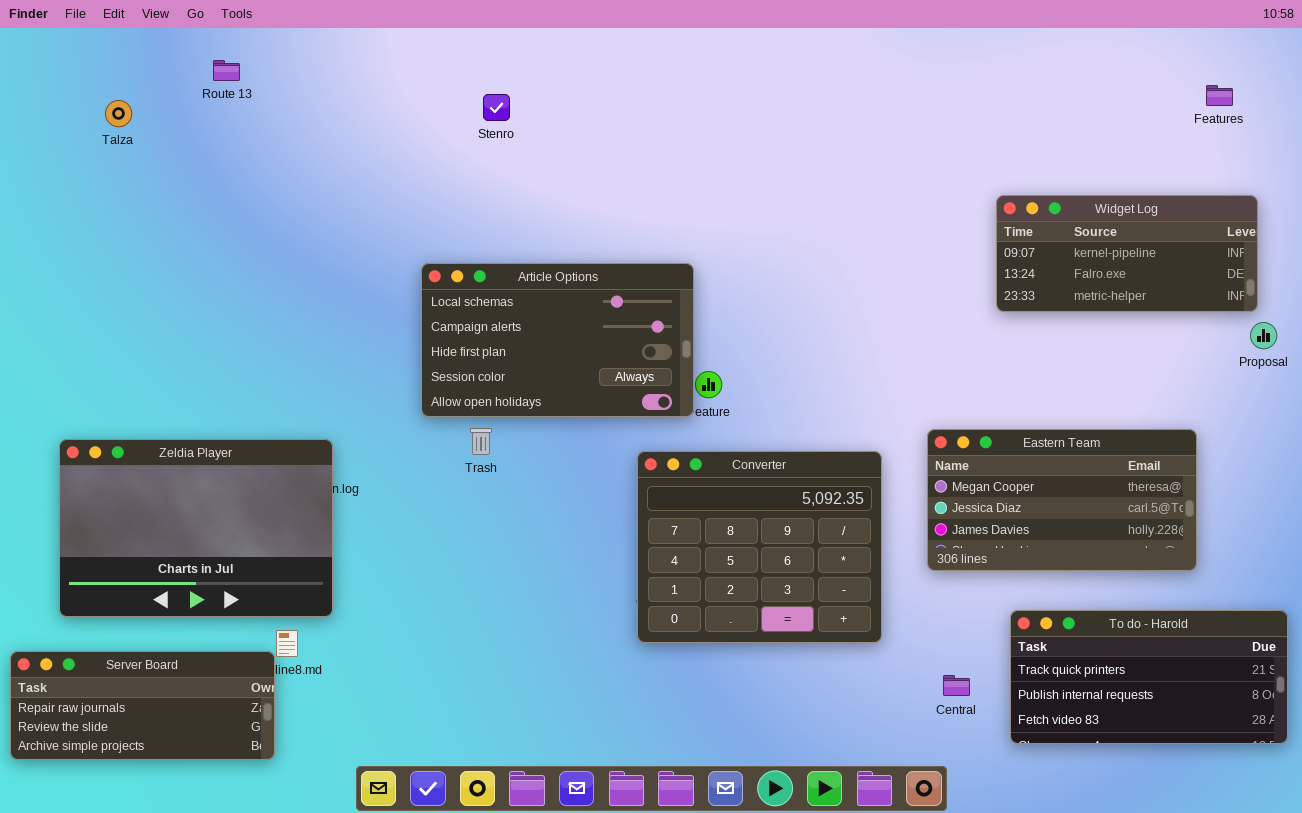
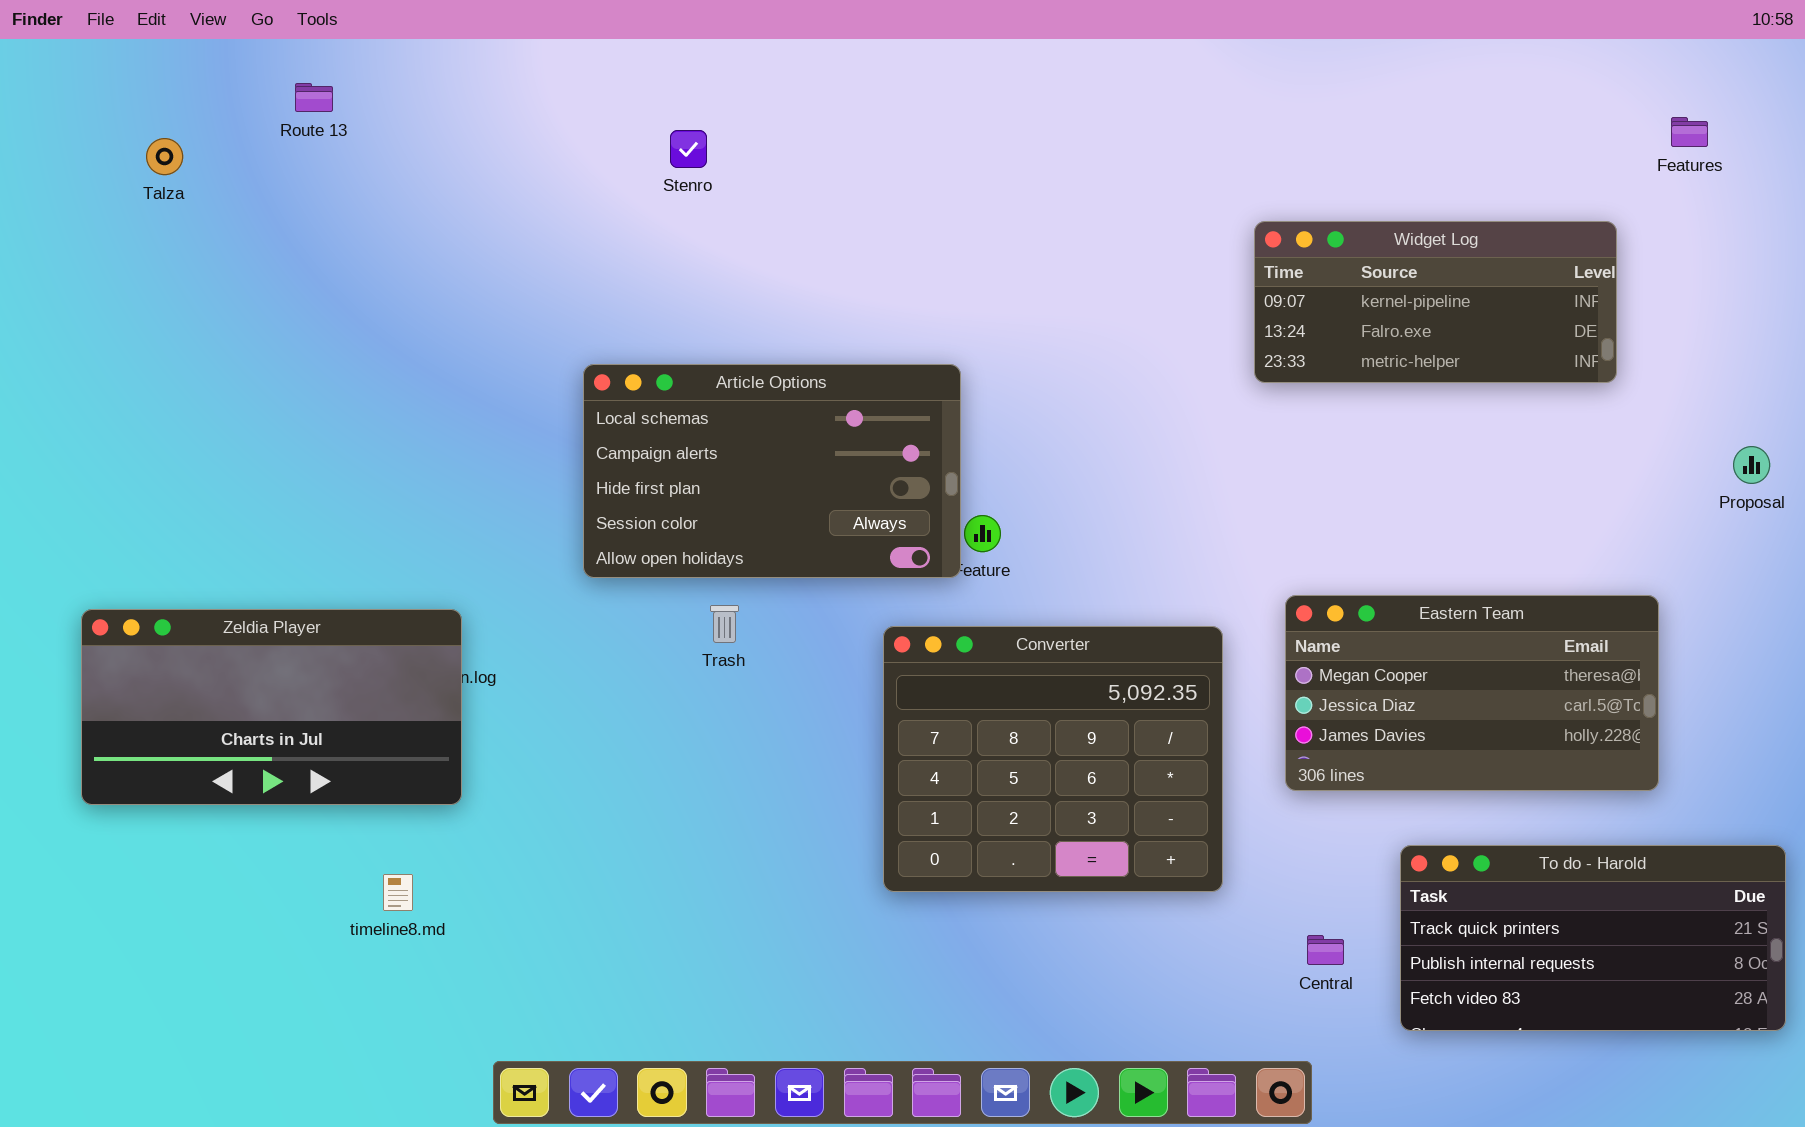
Widget Log: [996,195,1258,312] -> [1254,221,1617,383], moved
Trash: [470,428,492,455] -> [710,605,739,643], moved
Zeldia Player: [59,439,333,617] -> [81,609,462,805], resized
Server Board: [10,651,275,760] -> none, closed

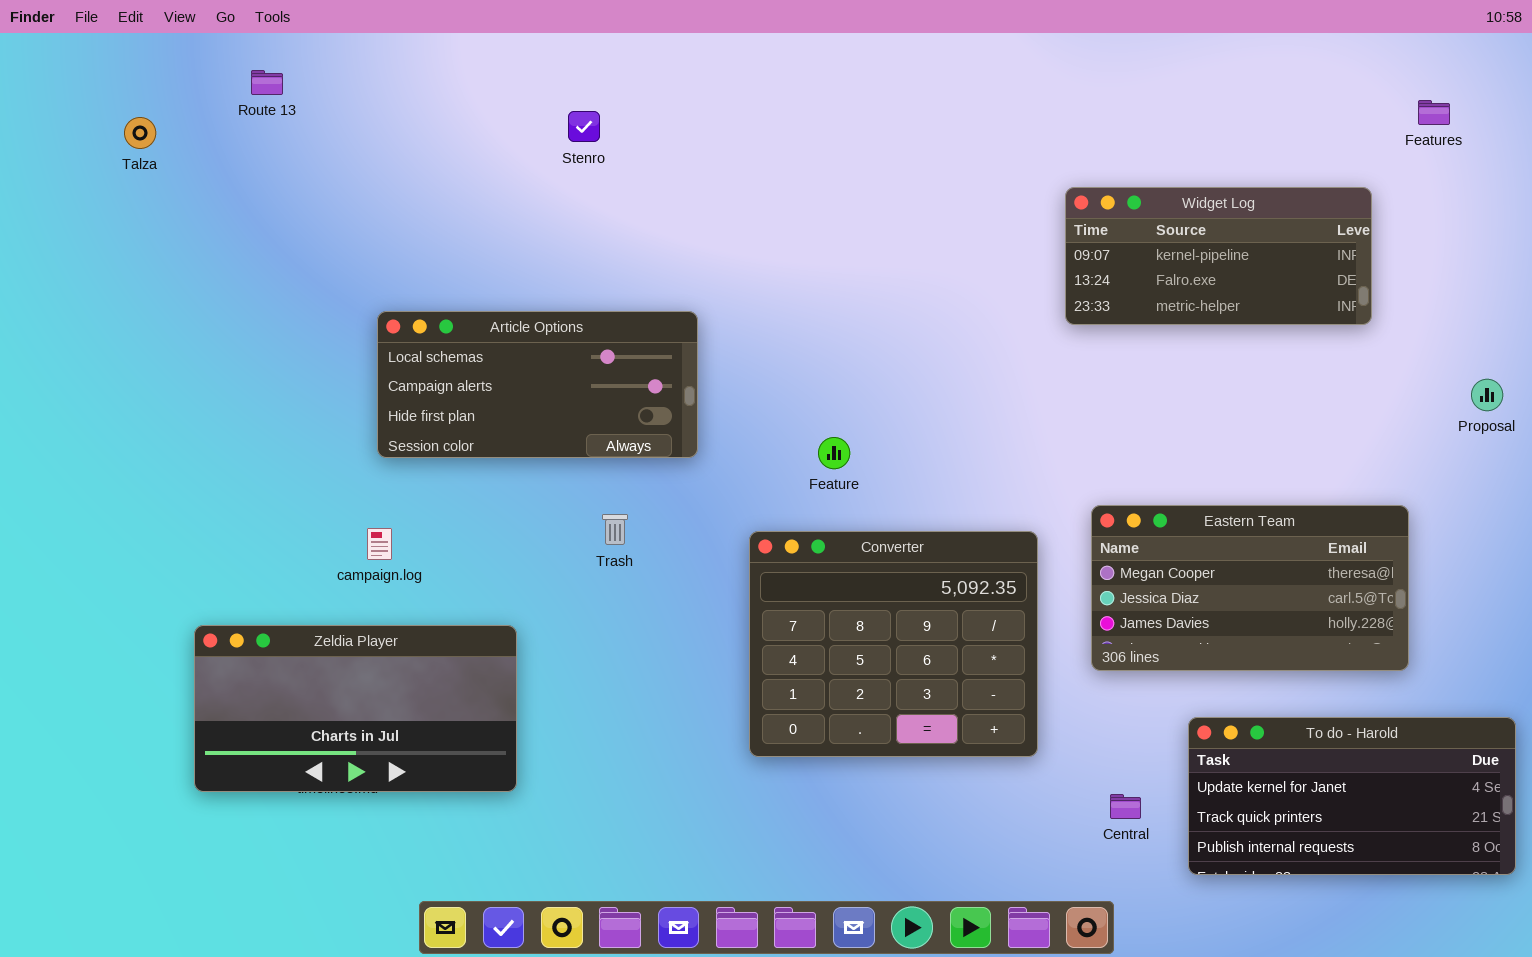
Article Options: [583,364,961,578] -> [377,311,698,458], moved, resized
Zeldia Player: [81,609,462,805] -> [194,625,517,792], moved
To do - Harold: [1400,845,1786,1031] -> [1188,717,1516,875], scrolled up 1 row

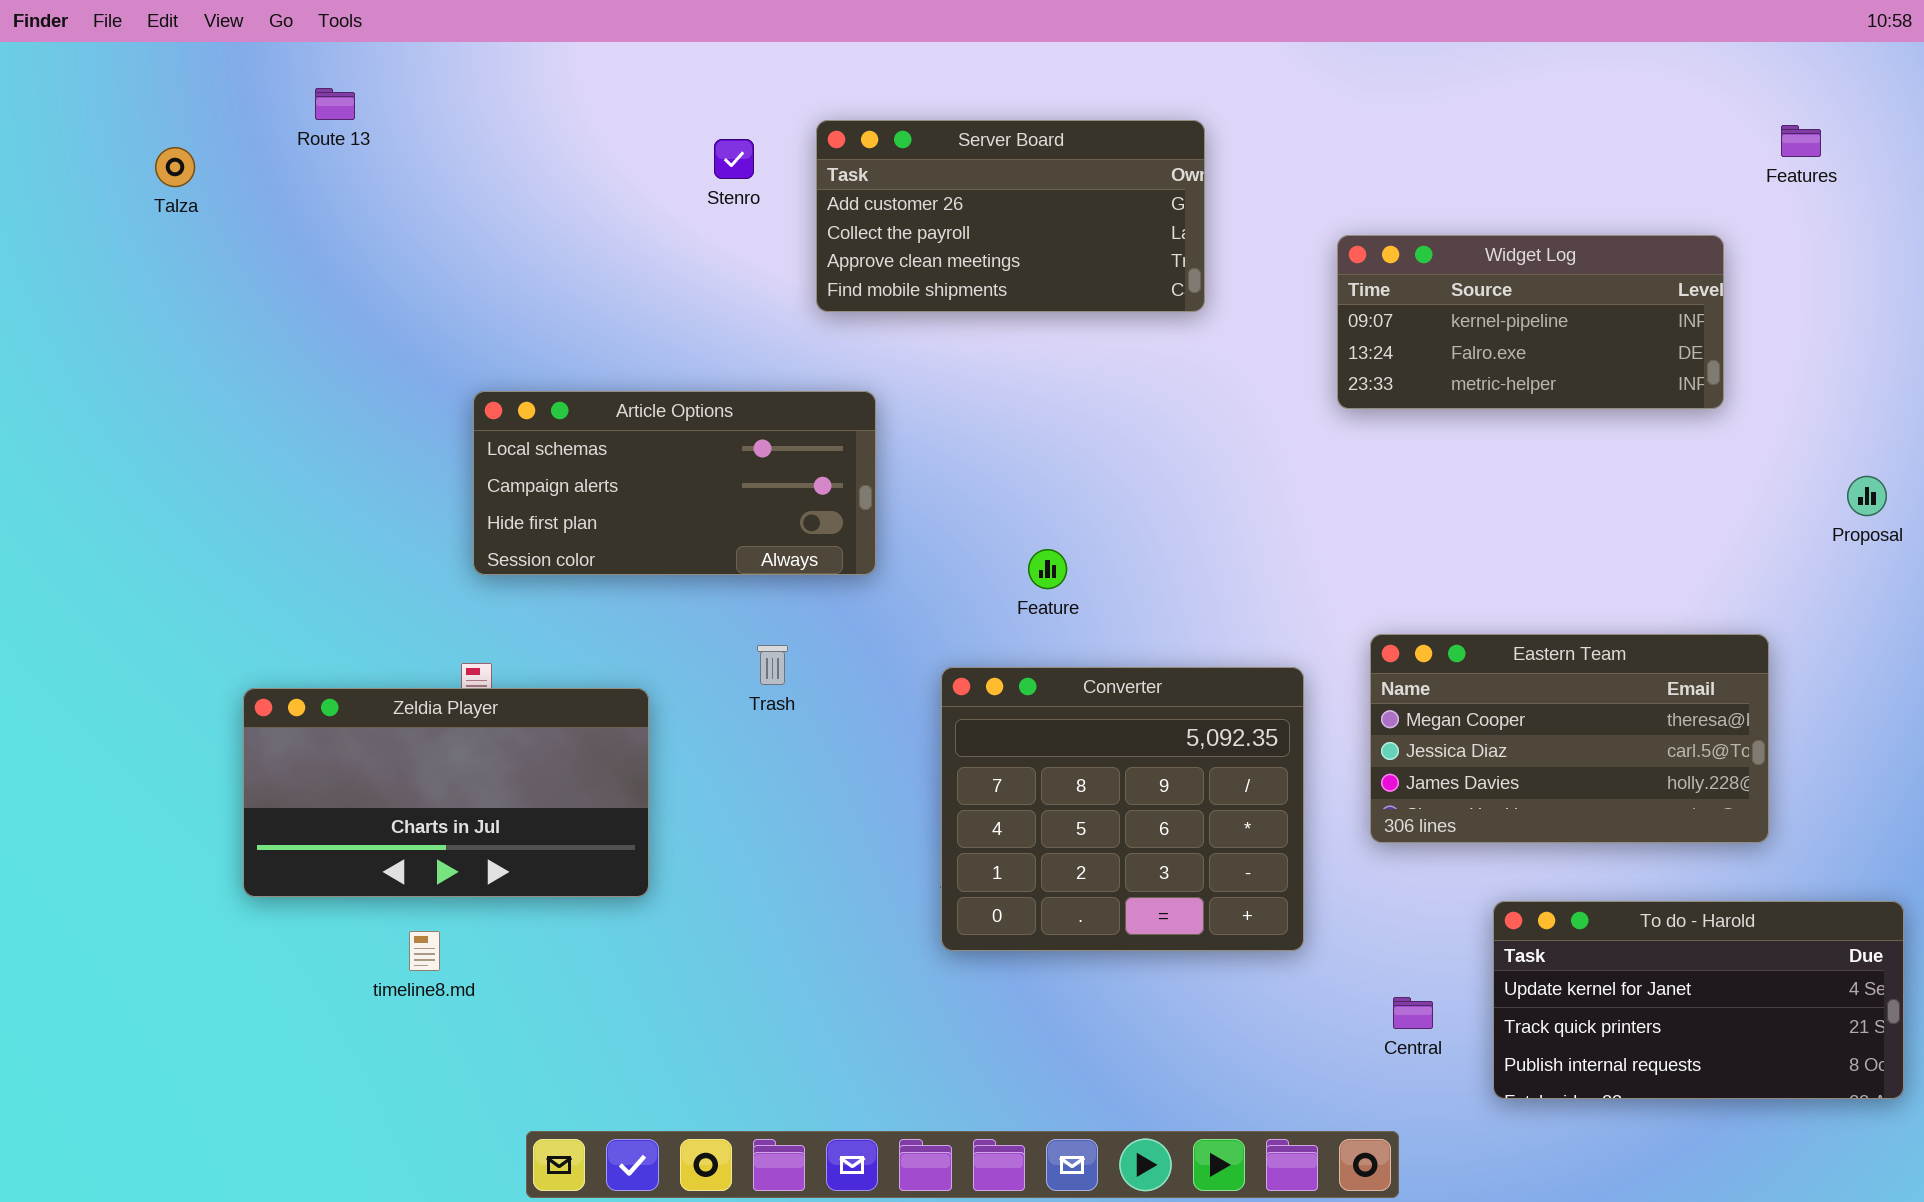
Server Board: none -> [816,120,1205,312], opened
Zeldia Player: [194,625,517,792] -> [243,688,649,897], moved

